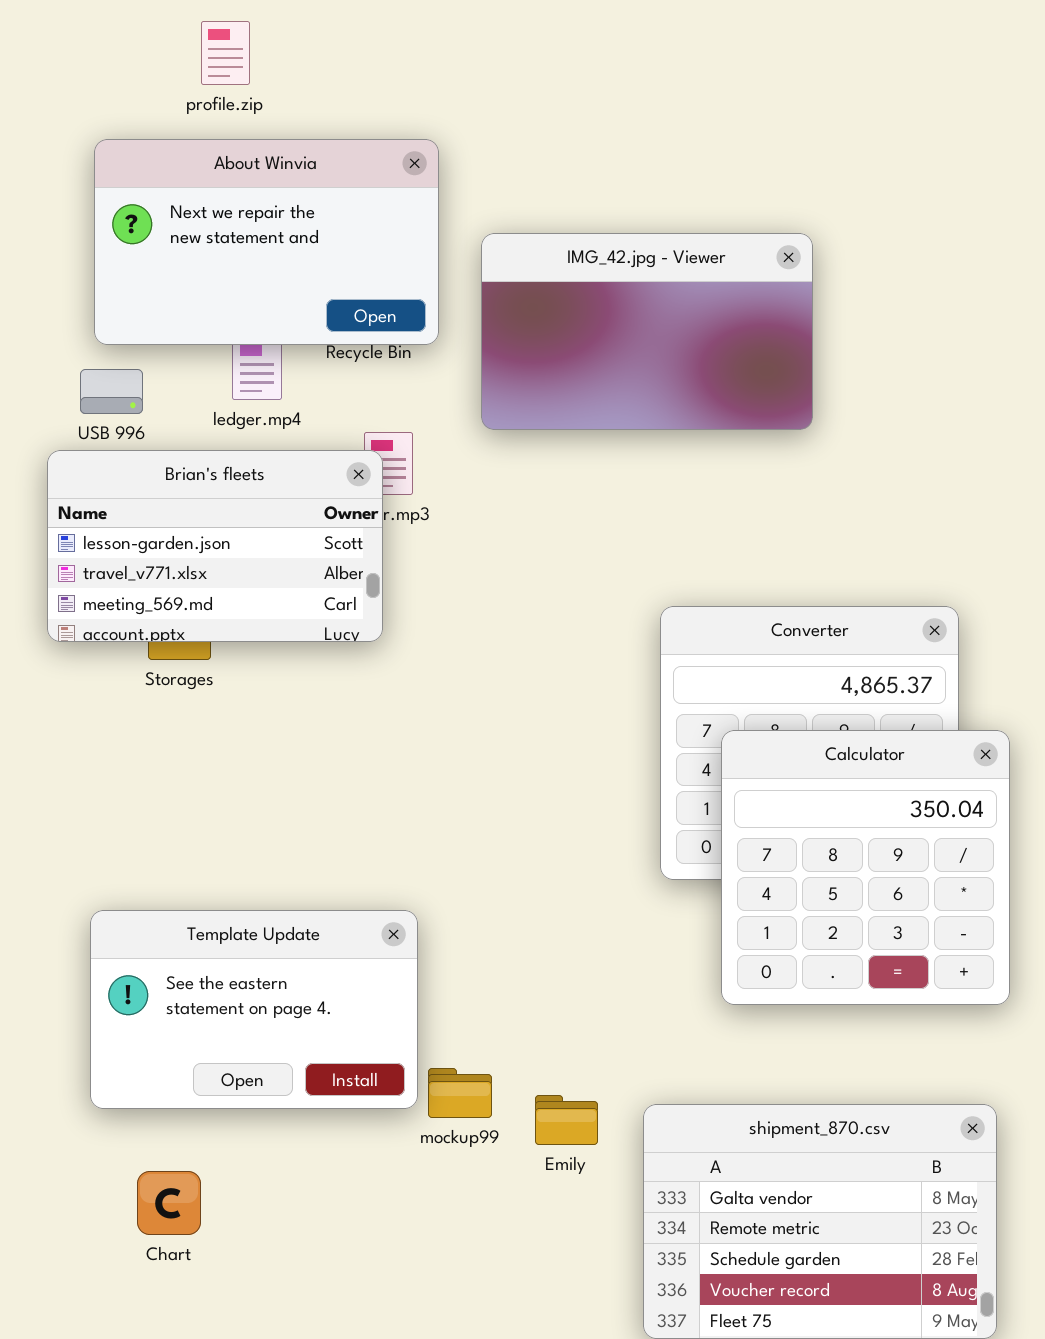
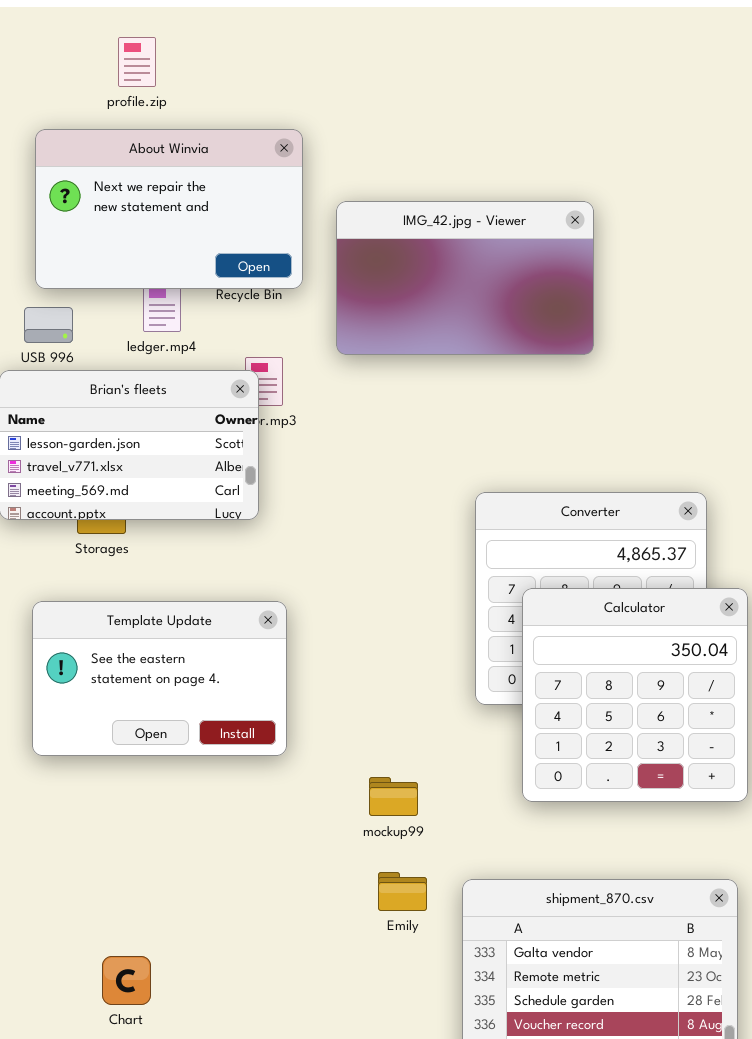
Template Update: [90,910,418,1109] -> [32,601,287,756], moved
mockup99: [428,1068,492,1118] -> [369,777,418,816], moved
Chart: [137,1171,201,1235] -> [102,956,151,1005], moved

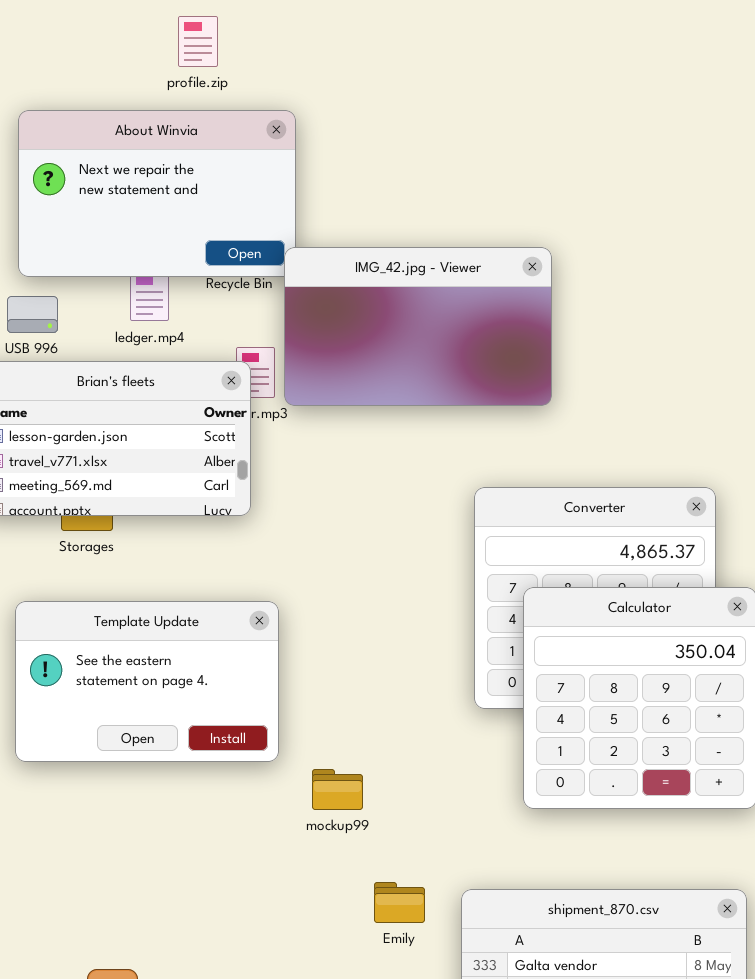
profile.zip: [118,37,156,87] -> [178,16,218,67], moved
IMG_42.jpg - Viewer: [336,201,594,355] -> [284,247,552,406], moved
mockup99: [369,777,418,816] -> [312,769,363,810], moved

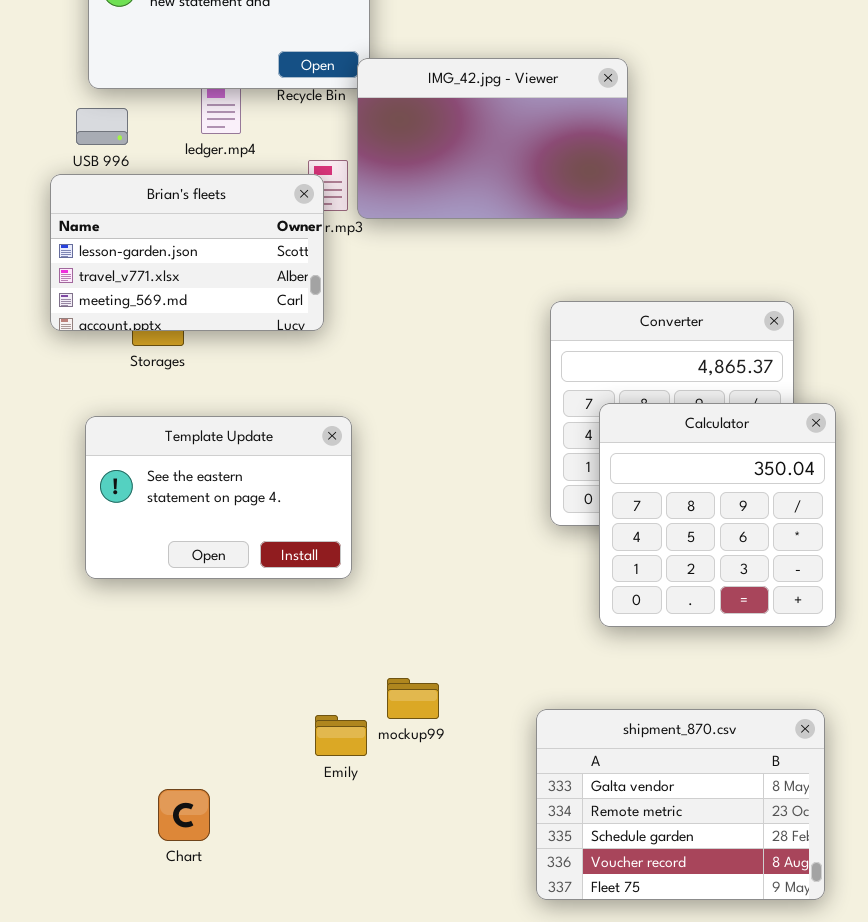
mockup99: [312,769,363,810] -> [387,678,439,719], moved
Emily: [374,882,425,923] -> [315,715,367,756], moved

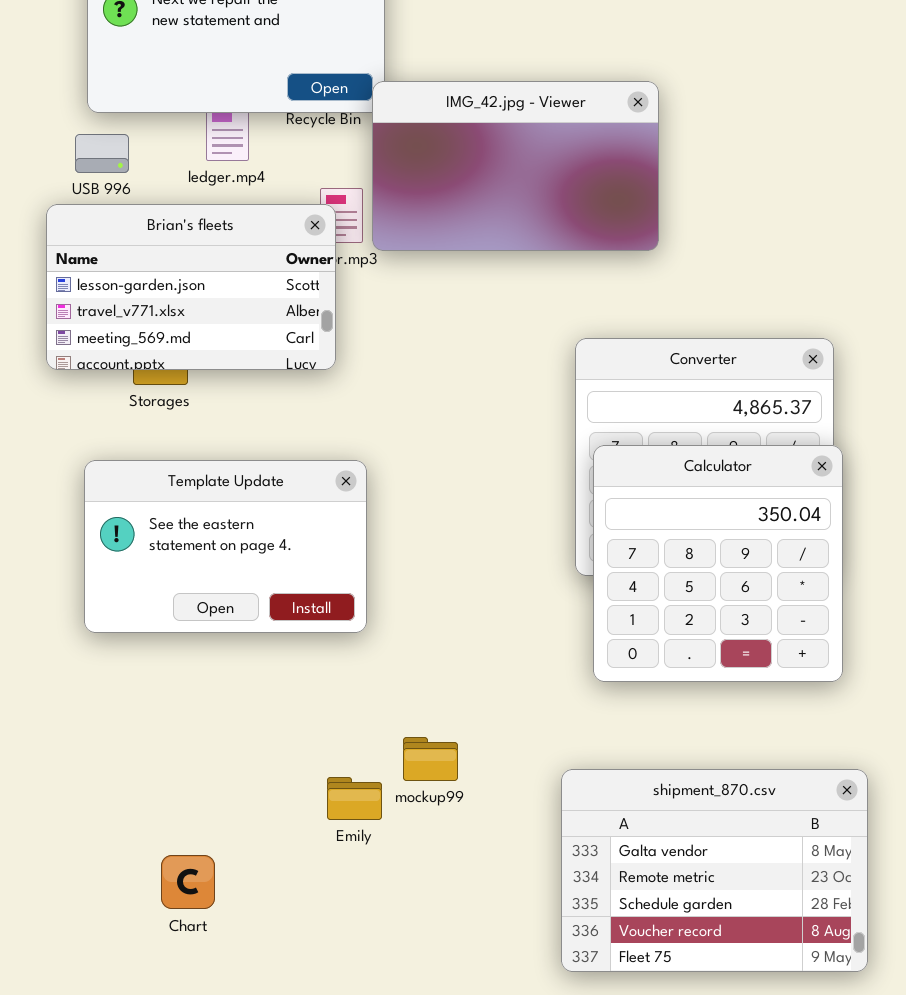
Calculator: [599,403,836,627] -> [593,445,843,682], moved

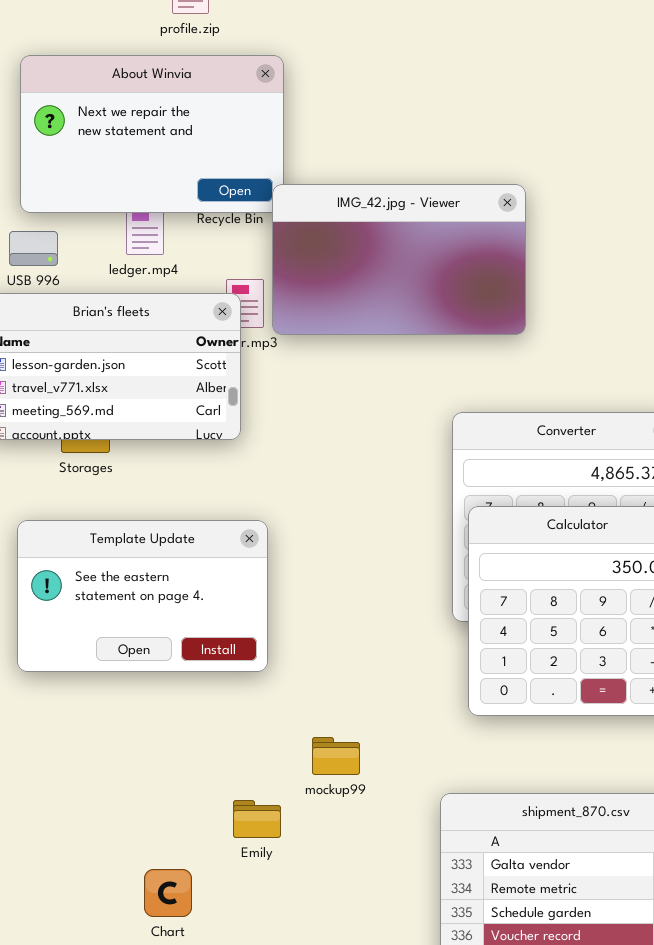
mockup99: [403,737,458,781] -> [312,737,360,775], moved
Chart: [161,855,215,909] -> [144,869,192,917], moved

